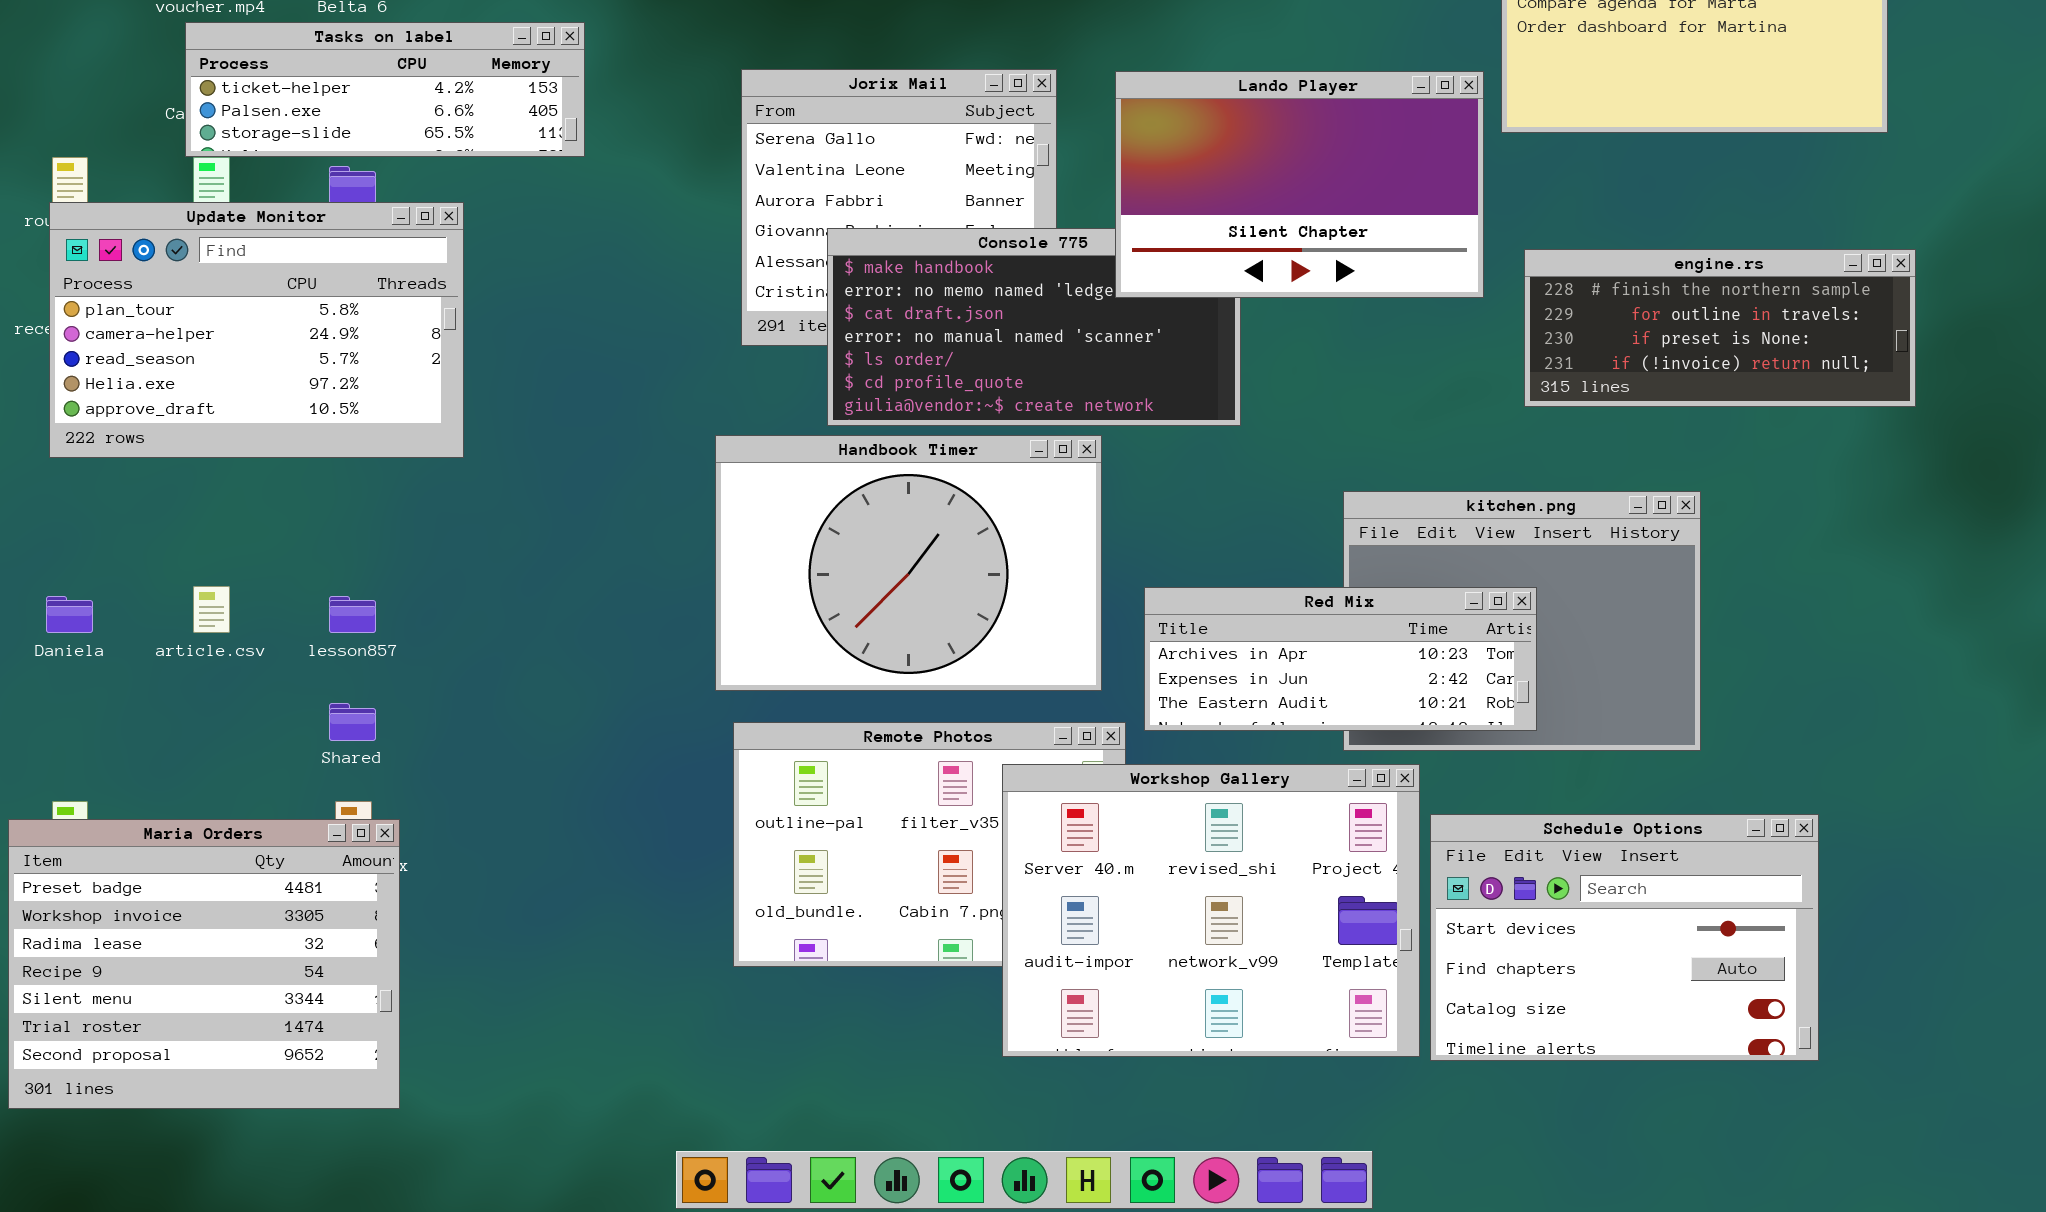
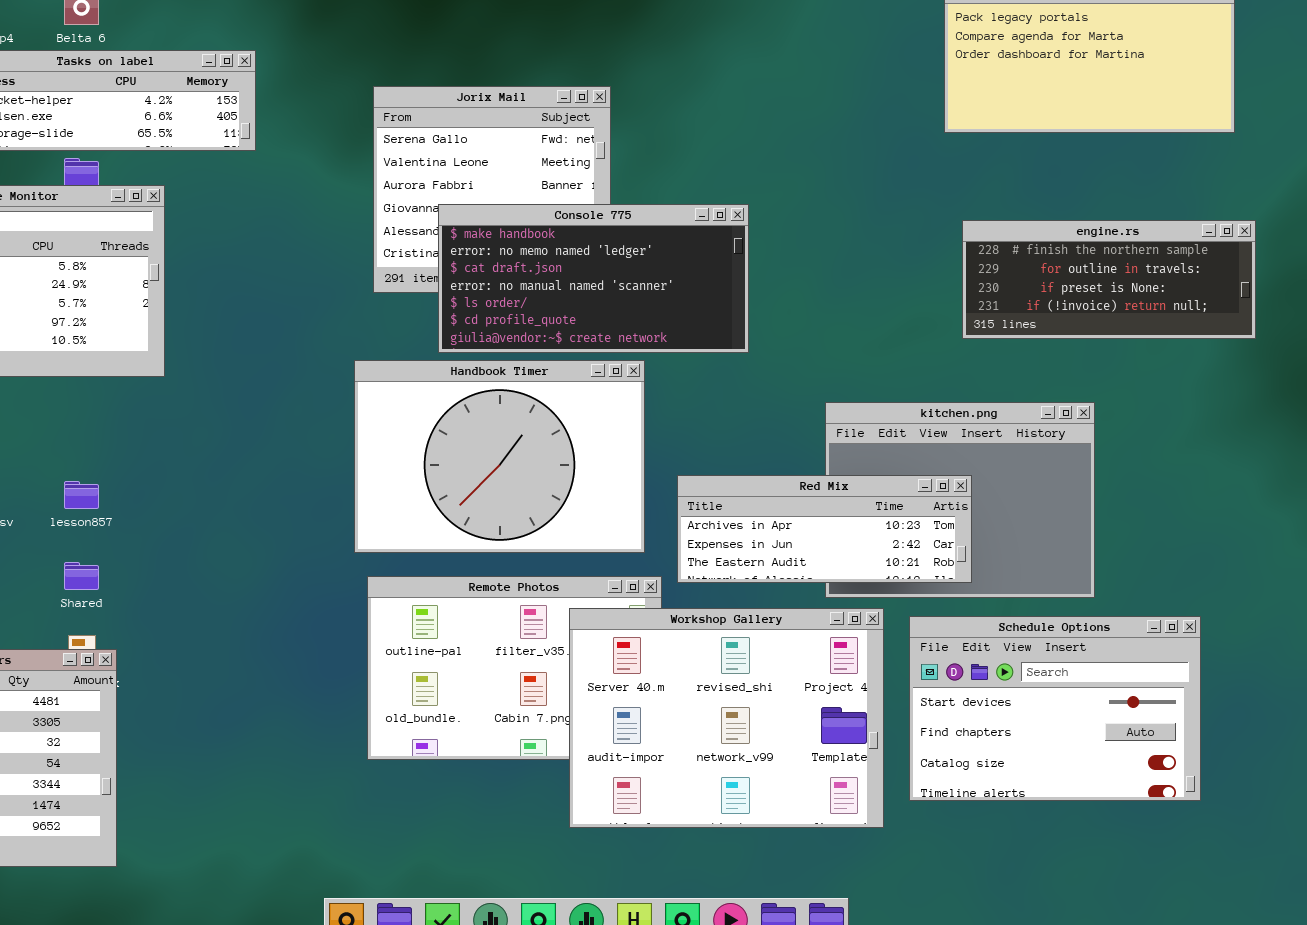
Lando Player: [1115,71,1484,298] -> none, closed
Schedule Options: [1430,814,1819,1061] -> [909,616,1201,801], moved

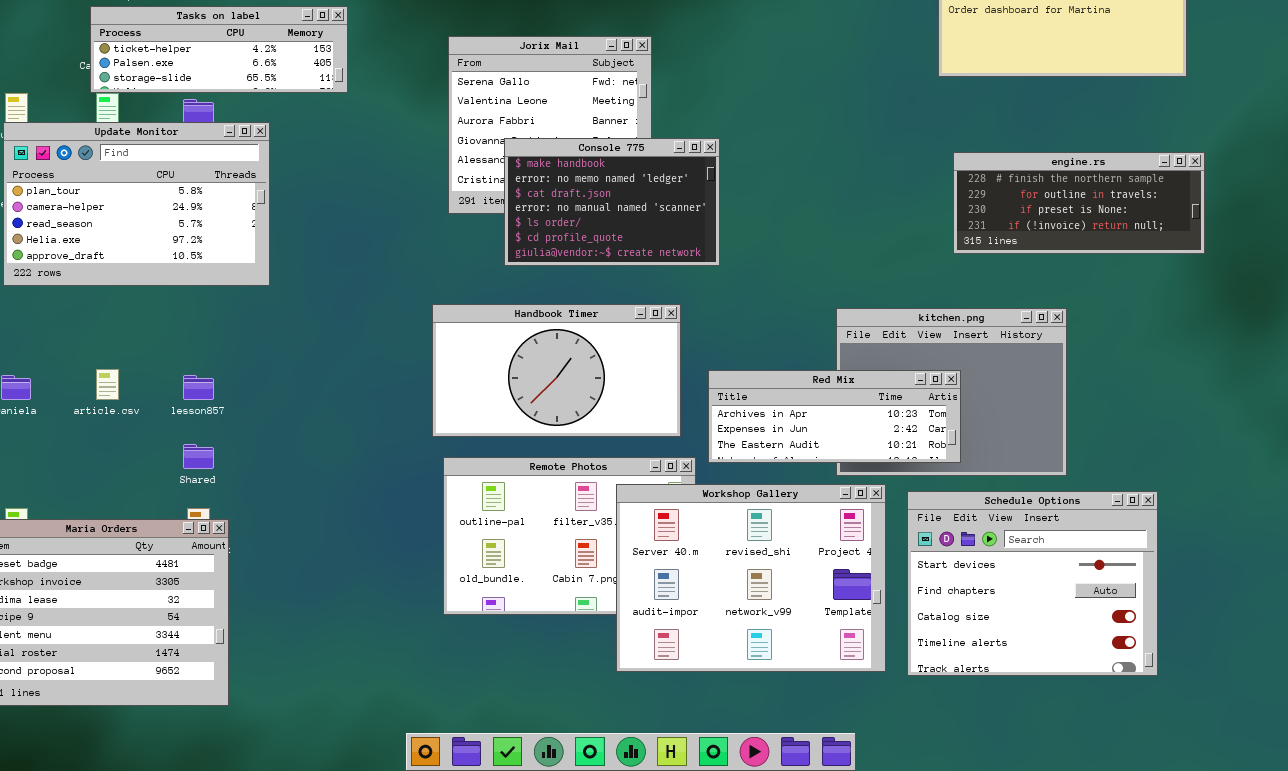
Console 775: [438,204,749,353] -> [504,138,720,266], resized
Handbook Timer: [354,360,645,553] -> [432,304,681,437], resized
Schedule Options: [909,616,1201,801] -> [907,491,1158,676], resized

